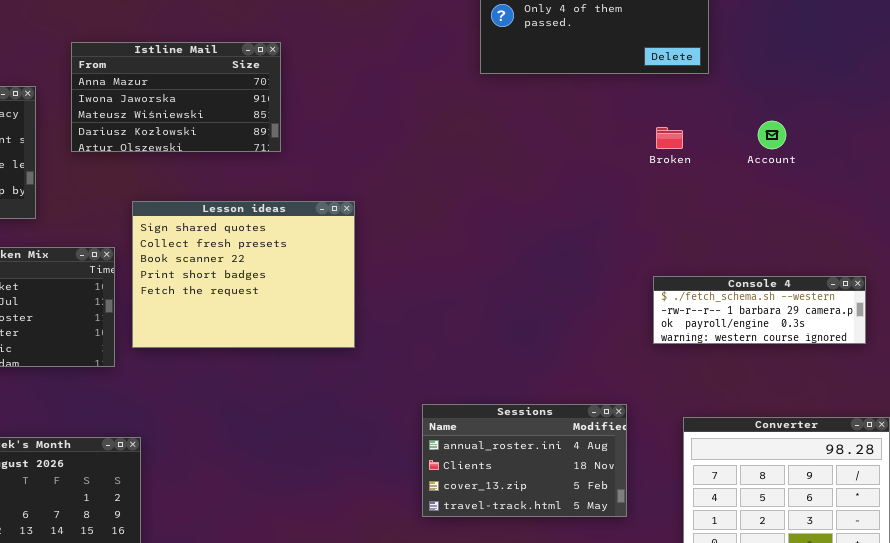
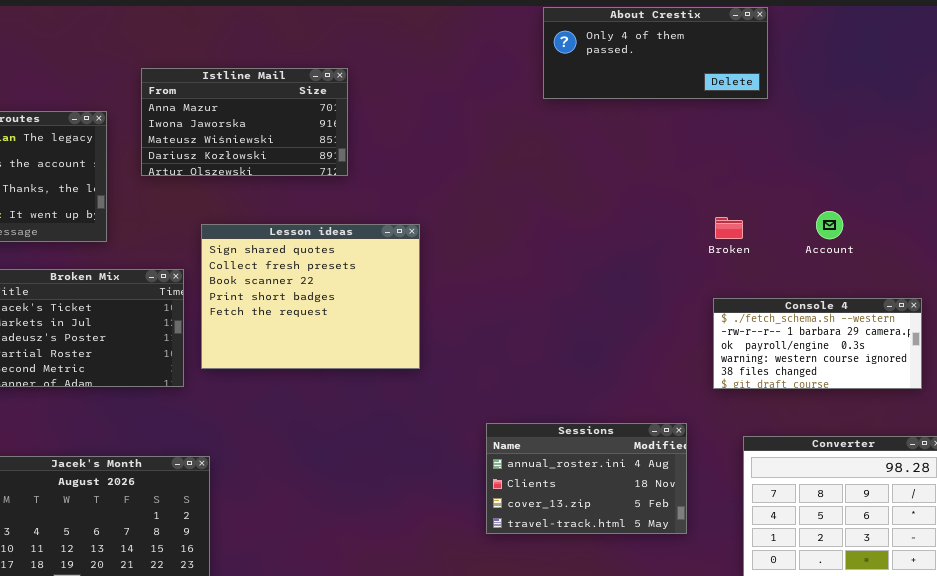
Account: [758,121,786,149] -> [816,211,843,239], moved
Broken: [656,127,683,149] -> [715,217,743,239], moved
Console 4: [653,276,866,344] -> [713,298,922,389], resized

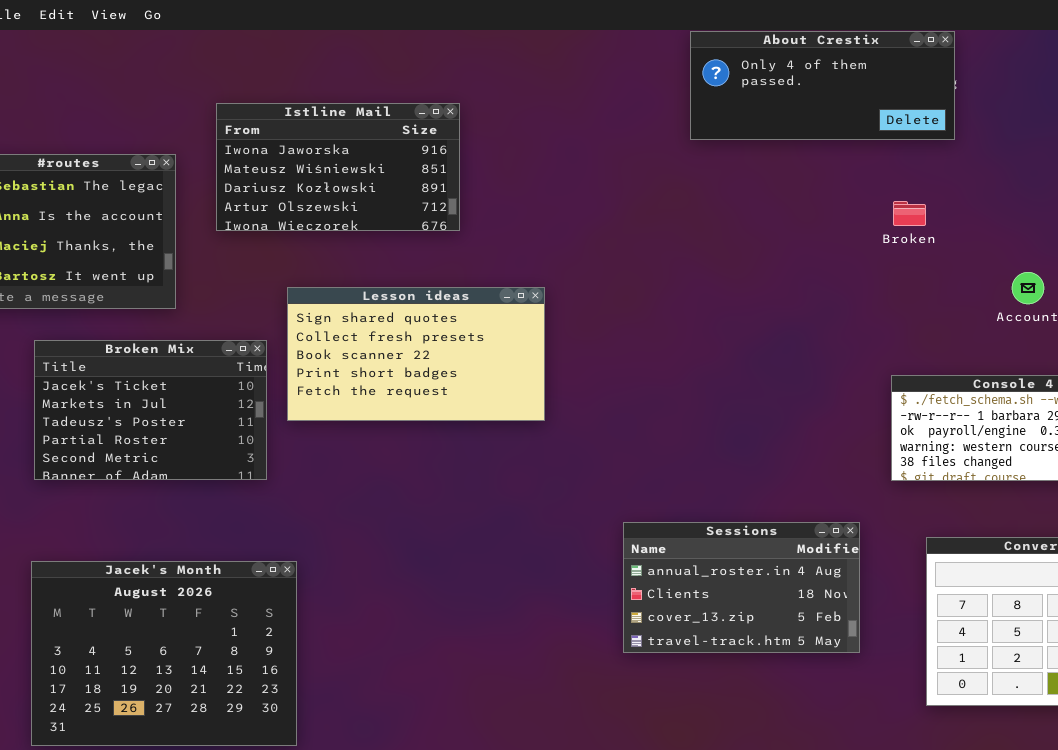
Istline Mail: [141,68,348,176] -> [216,103,460,231], scrolled down 1 row
Broken: [715,217,743,239] -> [893,201,926,226], moved
Lesson ideas: [201,224,420,369] -> [287,287,545,421], resized

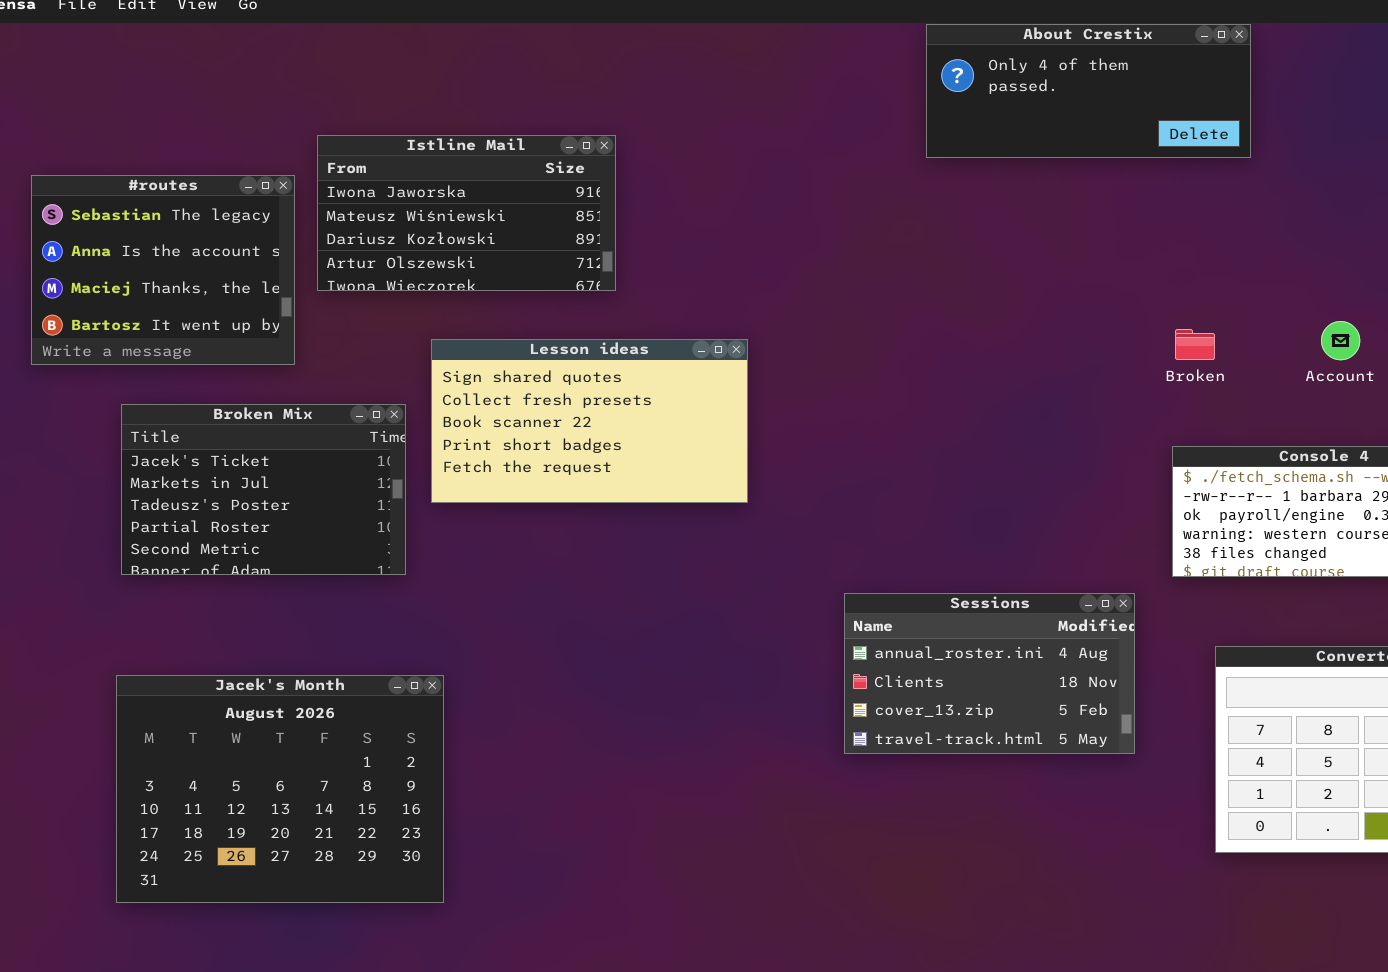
Istline Mail: [216,103,460,231] -> [317,135,616,291], moved
Broken: [893,201,926,226] -> [1175,329,1215,360], moved
Sessions: [623,522,860,653] -> [844,593,1135,754], moved

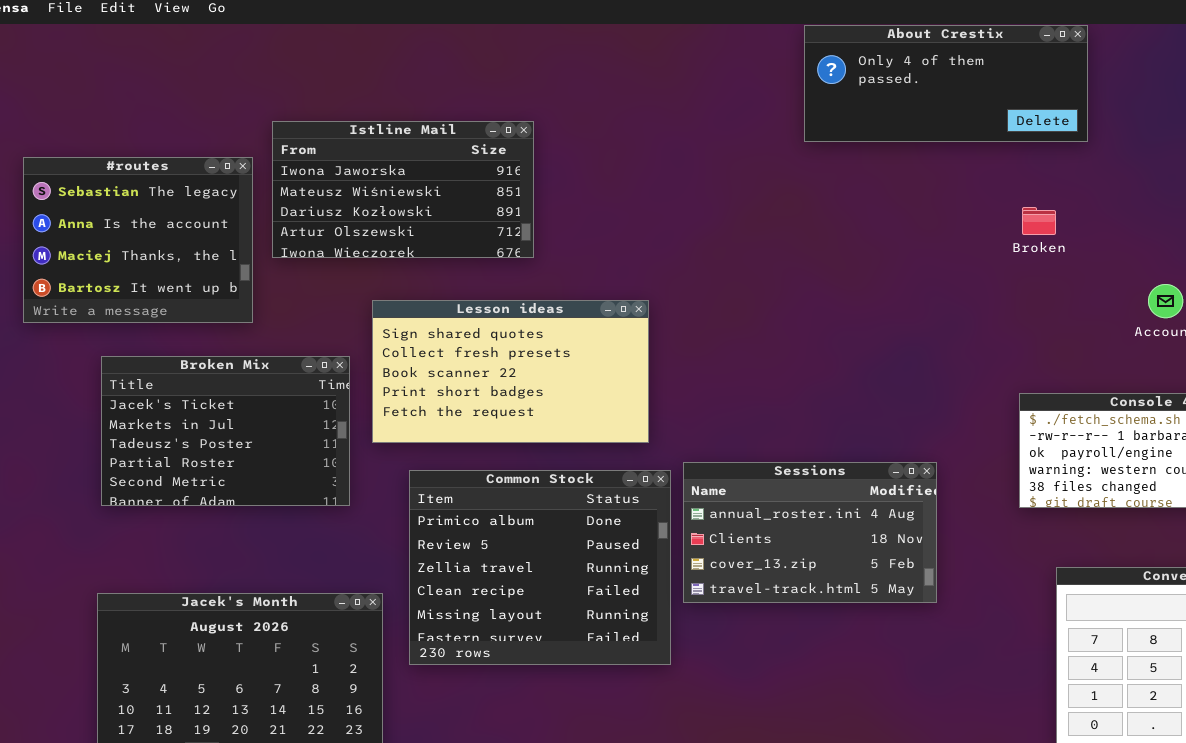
Broken: [1175,329,1215,360] -> [1022,207,1056,235], moved
Common Stock: none -> [409,470,671,665], opened
Sessions: [844,593,1135,754] -> [683,462,937,603], moved

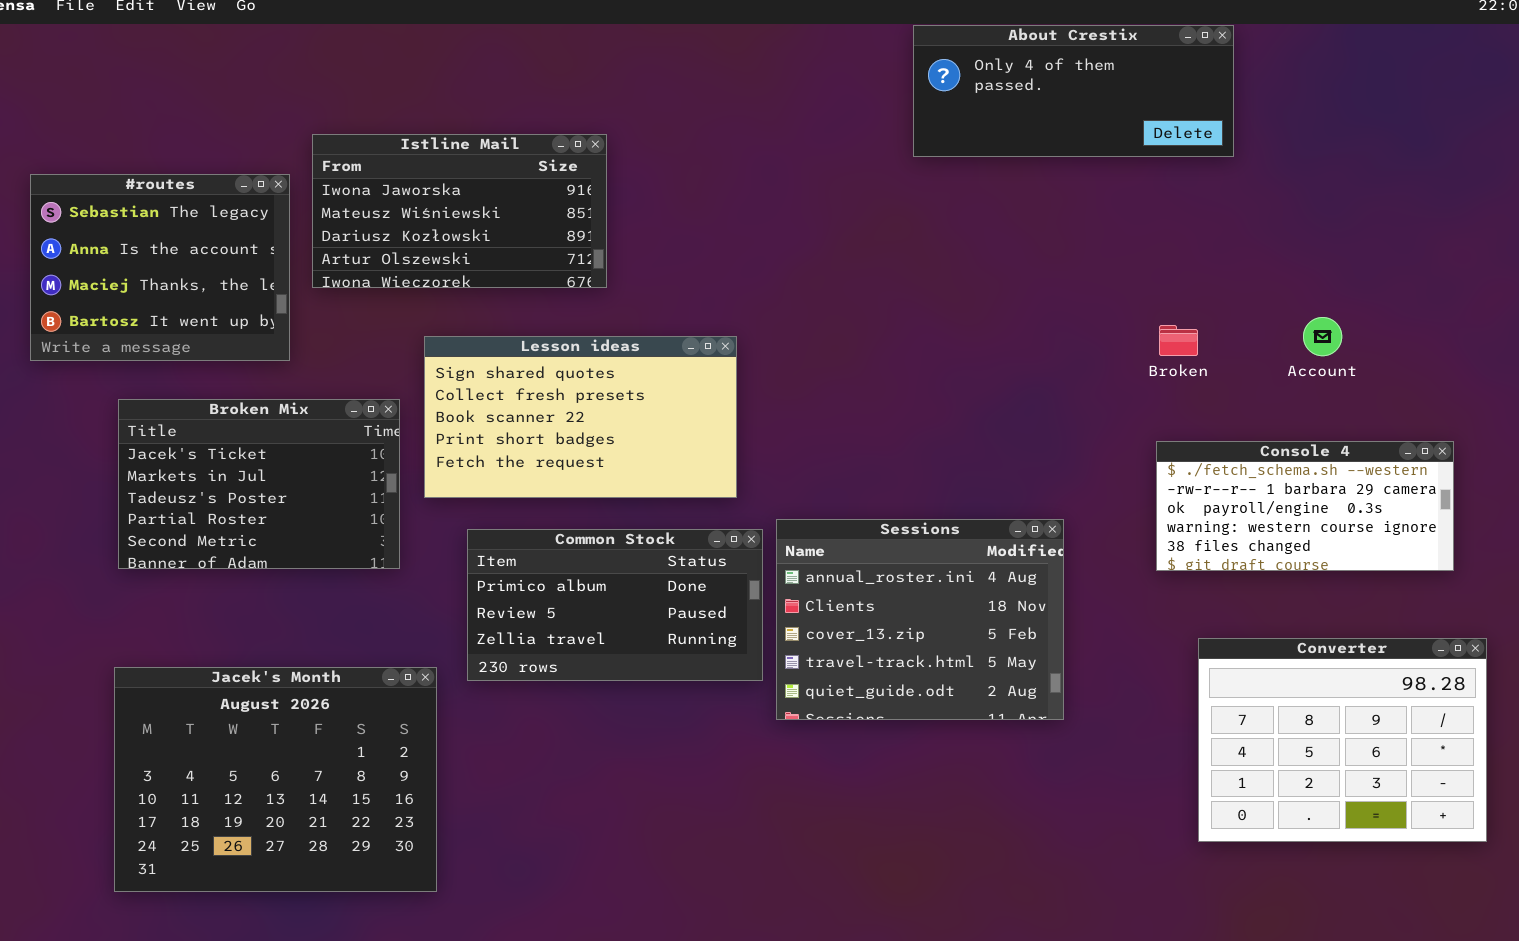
Broken: [1022,207,1056,235] -> [1159,325,1198,356], moved
Sessions: [683,462,937,603] -> [776,519,1064,720], resized
Common Stock: [409,470,671,665] -> [467,529,763,681], resized

